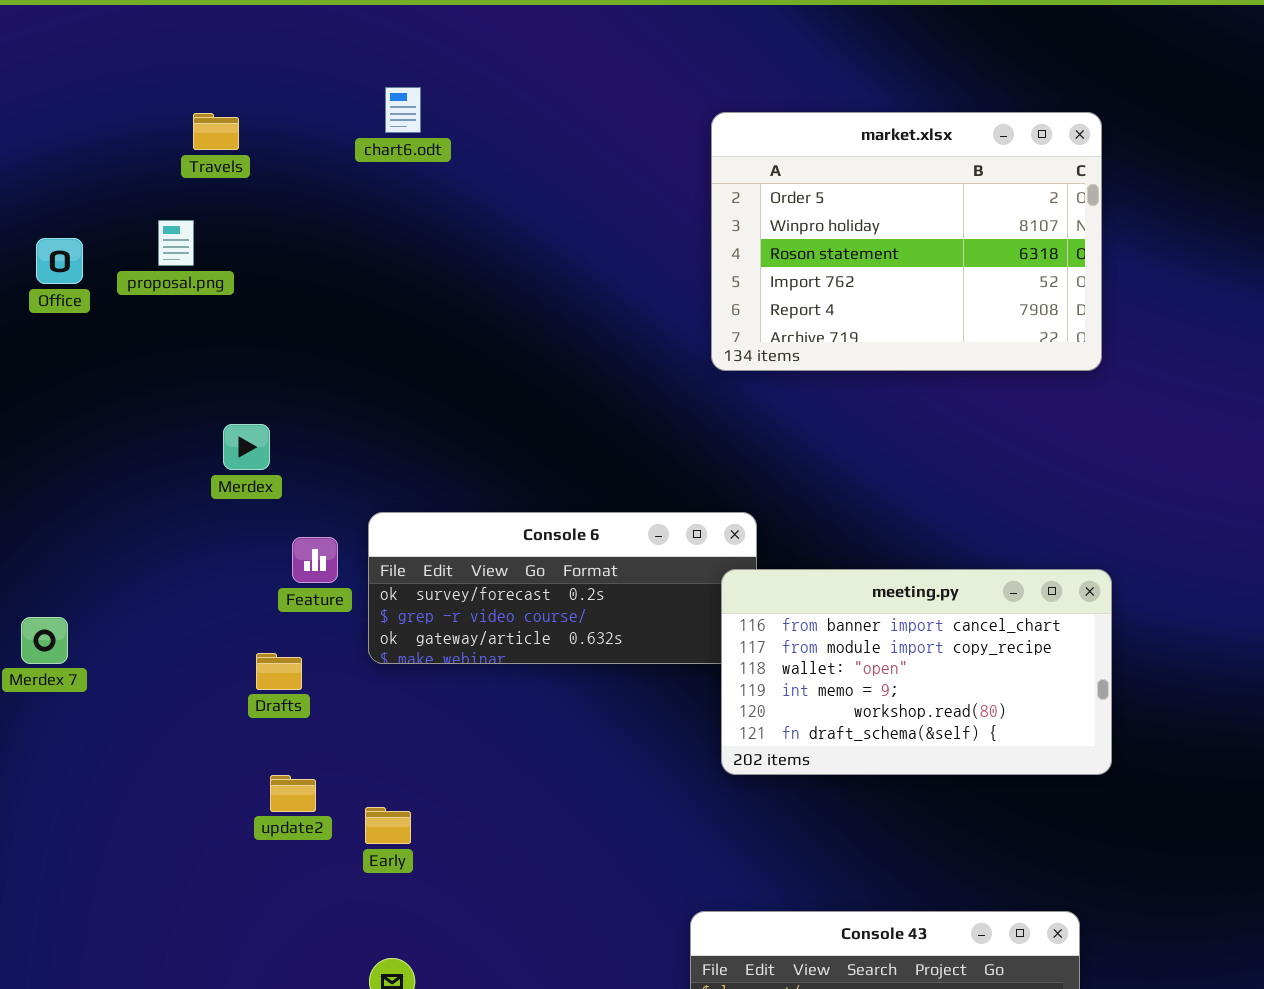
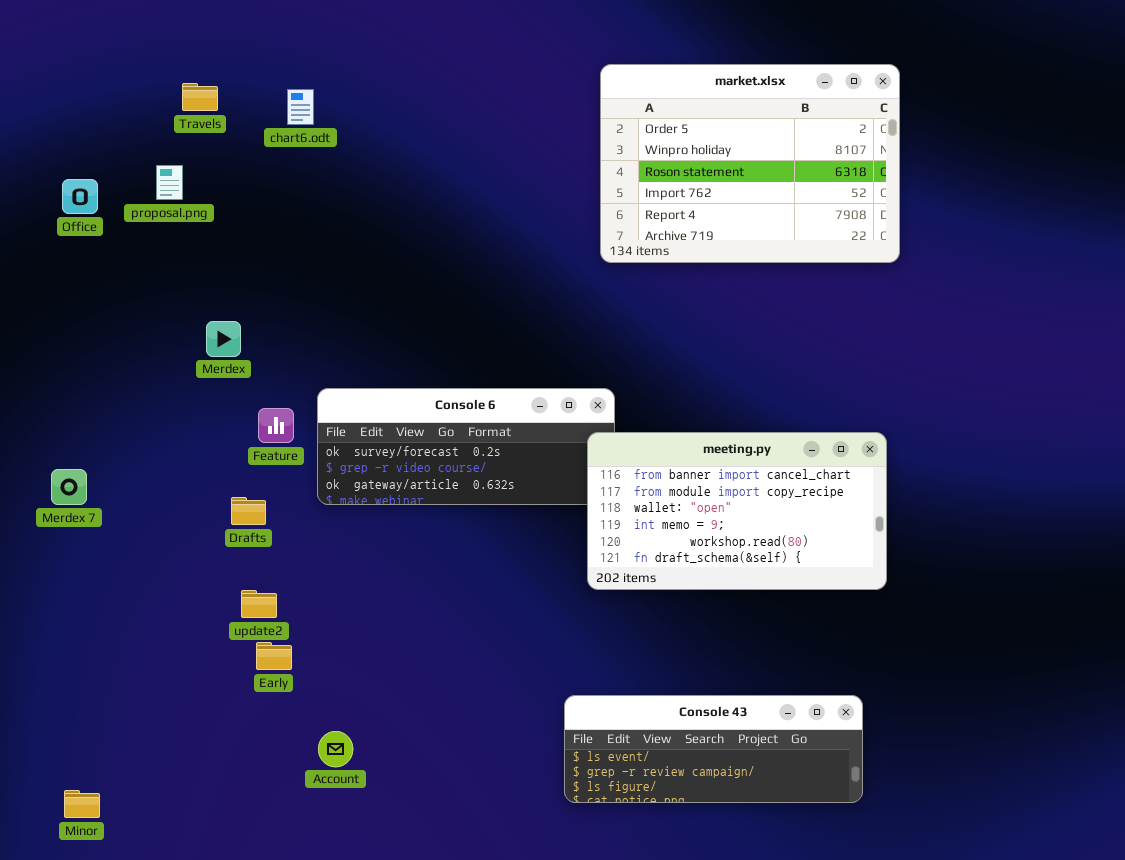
chart6.odt: [385,87,421,133] -> [287,89,314,125], moved
market.xlsx: [711,112,1102,371] -> [600,64,900,263], moved
Early: [365,807,411,844] -> [256,642,292,670], moved

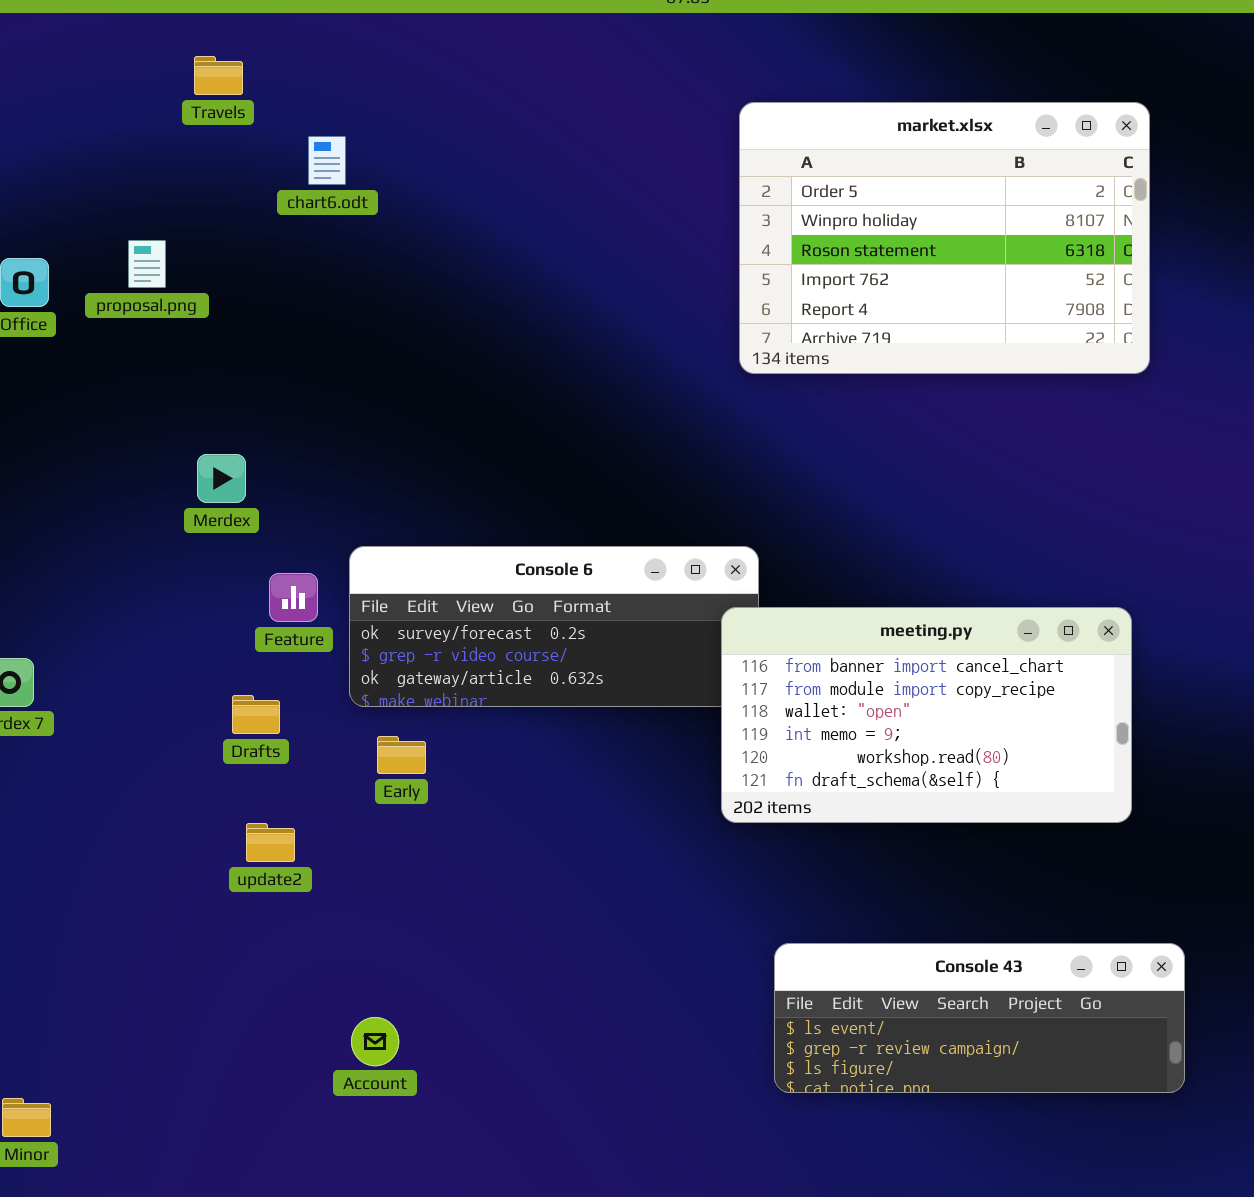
Travels: [182,83,218,111] -> [194,56,243,95], moved
Early: [256,642,292,670] -> [377,736,426,774], moved
Console 43: [564,695,863,803] -> [774,943,1185,1093], moved

